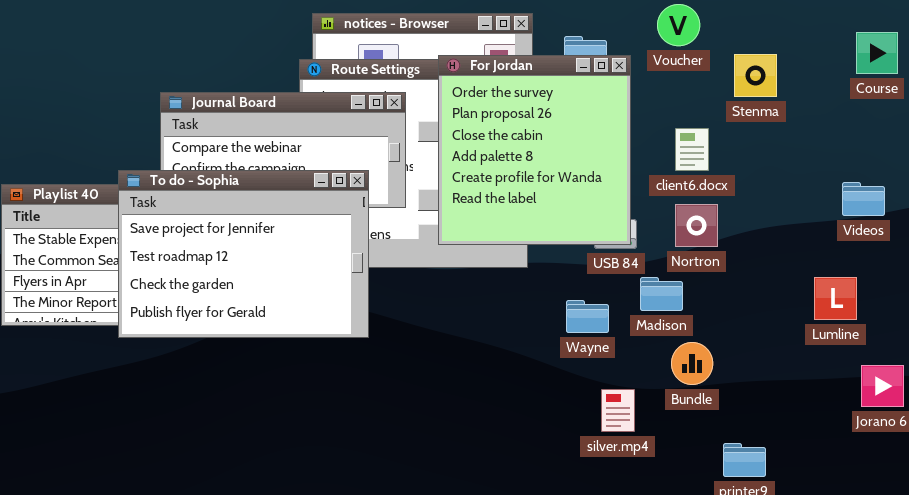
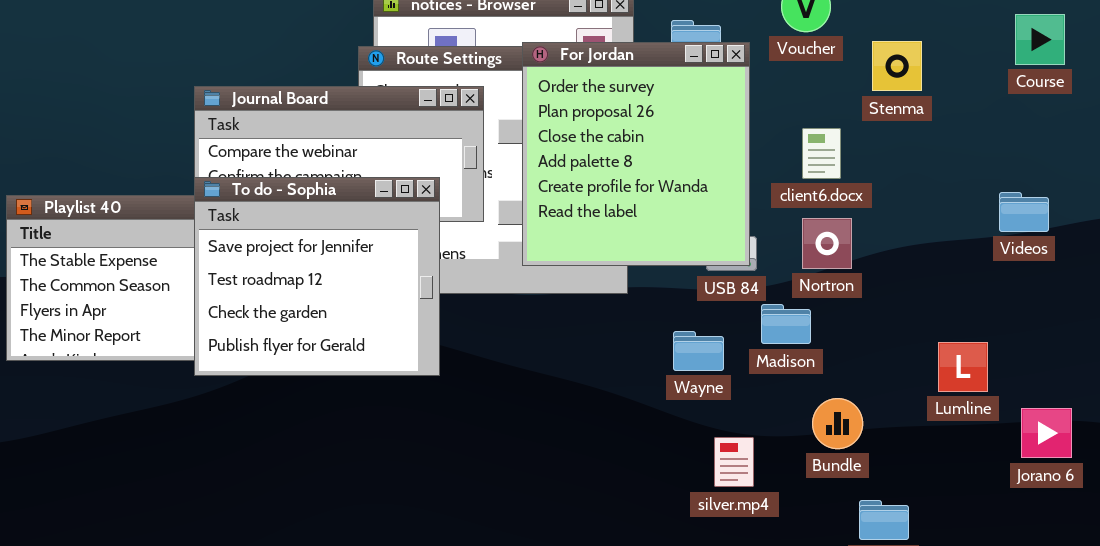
To do - Sophia: [118,170,369,338] -> [194,177,440,376], resized
Lumline: [814,277,857,320] -> [938,342,988,392], moved
Bundle: [671,342,713,385] -> [812,398,863,449], moved

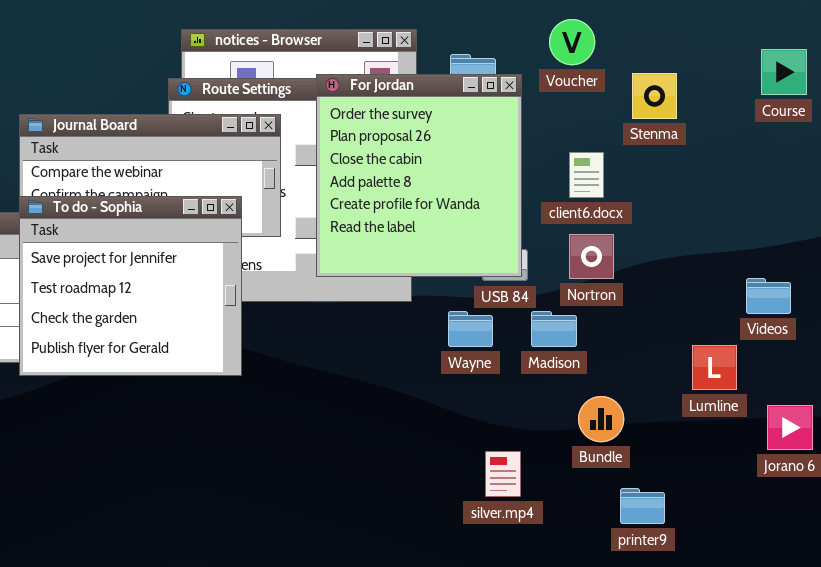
Videos: [999,192,1049,232] -> [746,278,791,314], moved
Wayne: [673,331,724,371] -> [448,311,493,347], moved
silver.mp4: [714,437,754,487] -> [485,451,521,497], moved

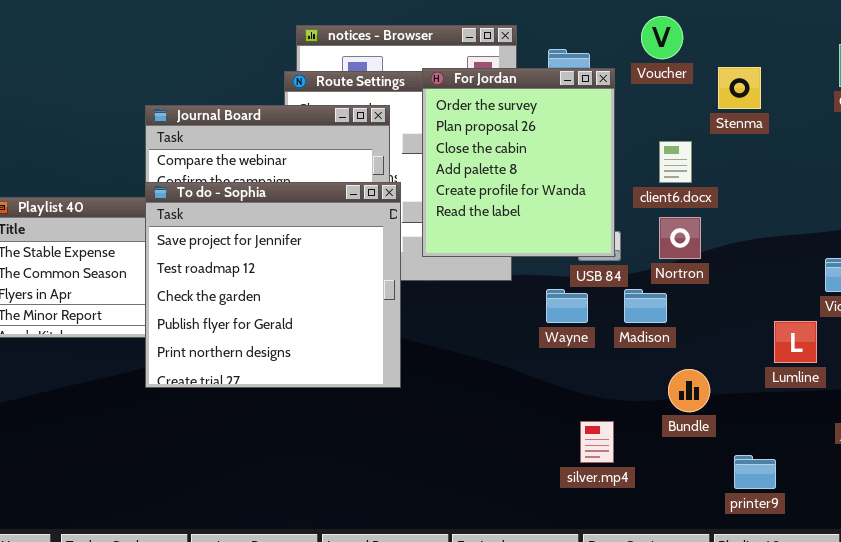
To do - Sophia: [19,196,242,376] -> [145,182,401,388], resized
printer9: [620,488,665,524] -> [734,455,776,489], moved

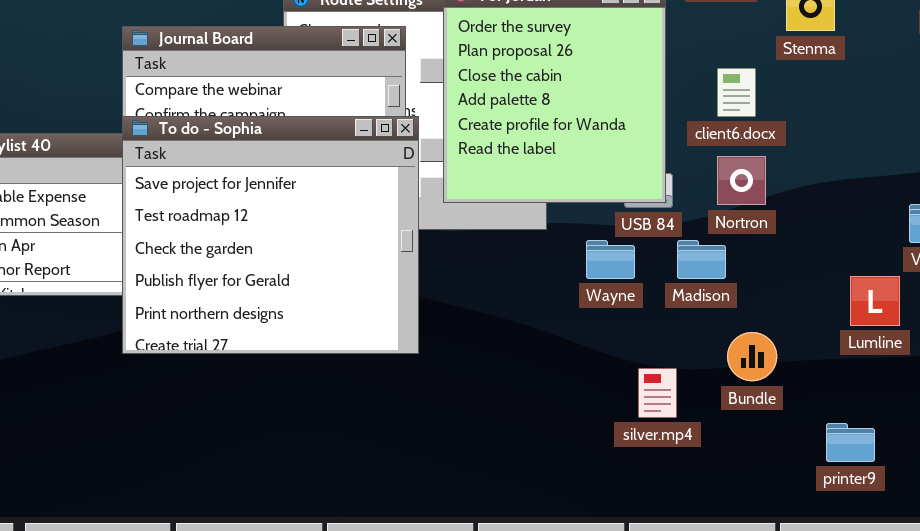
silver.mp4: [580,421,614,463] -> [638,368,677,418], moved
printer9: [734,455,776,489] -> [826,423,875,462], moved

